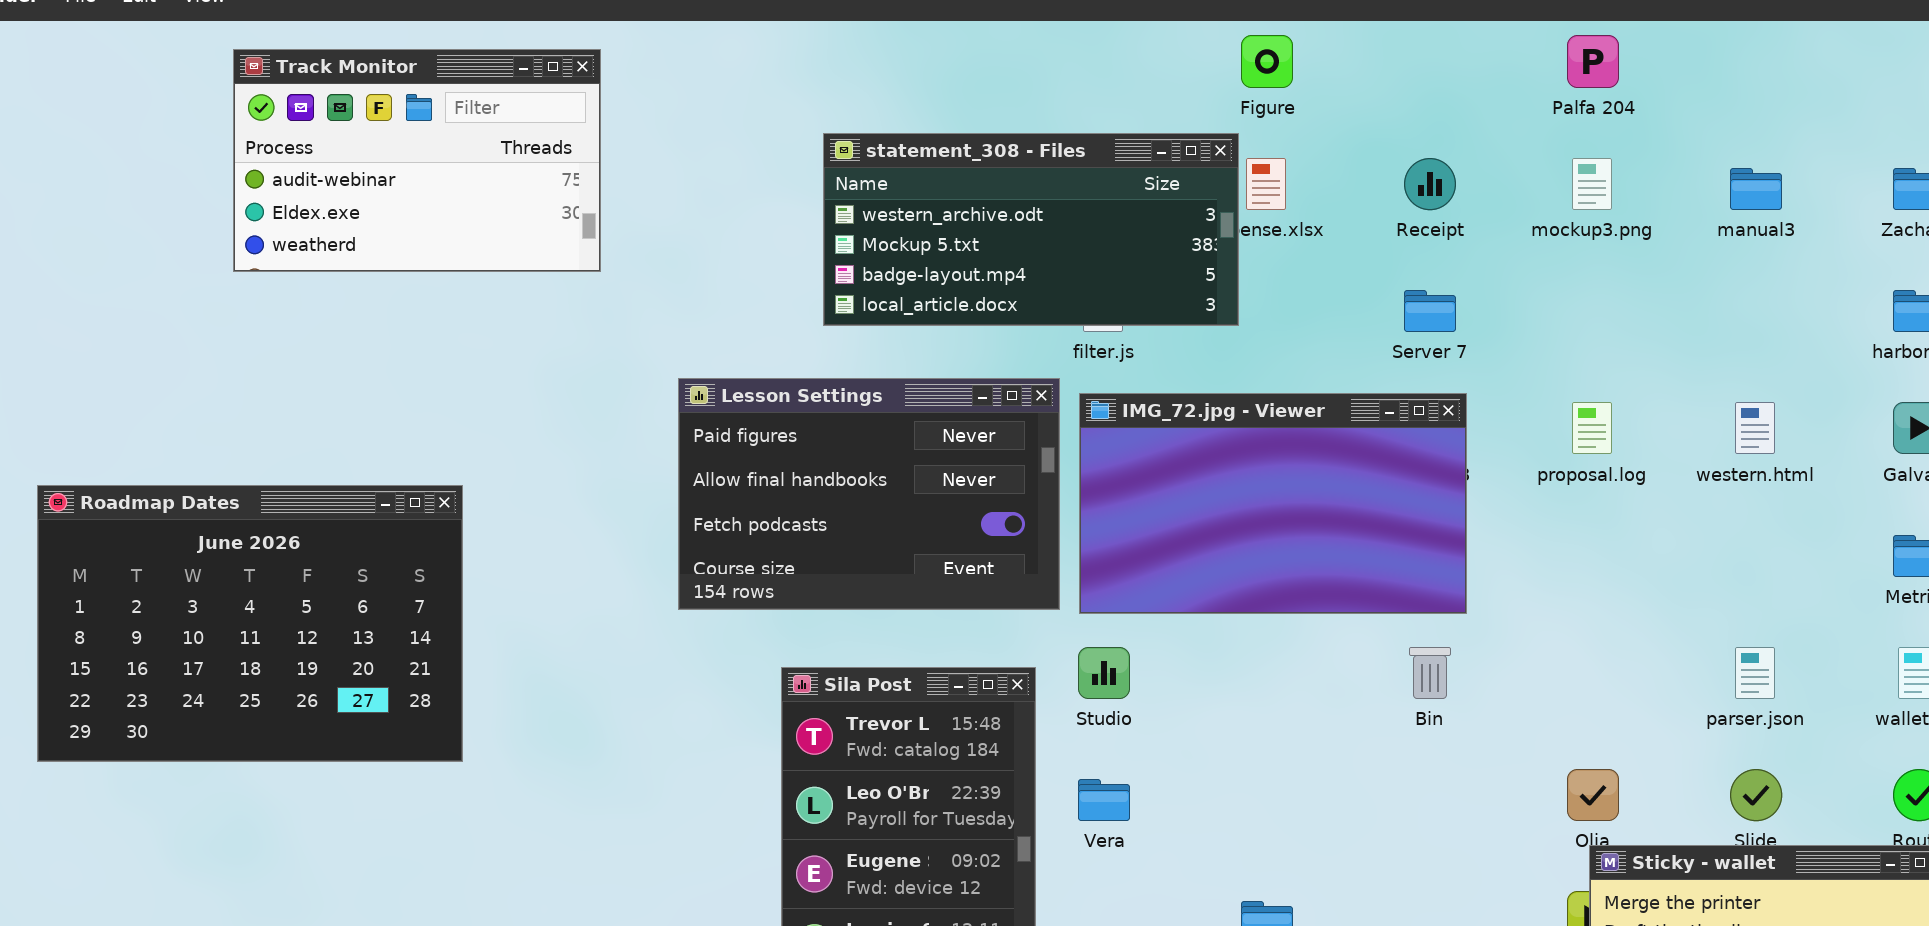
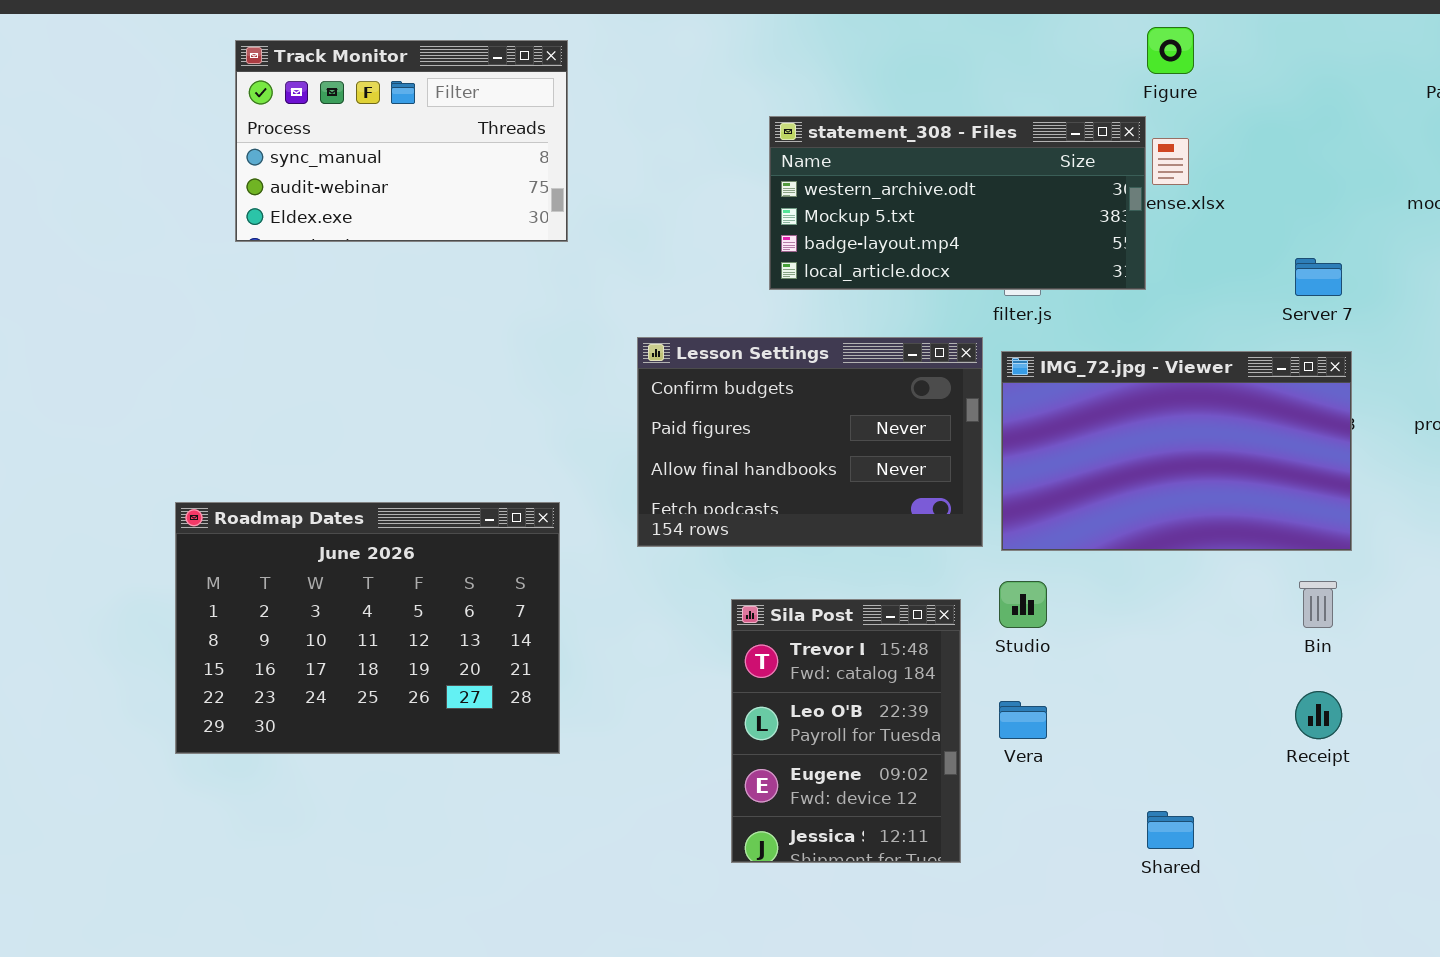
Track Monitor: [233,49,601,272] -> [235,40,568,242], scrolled up 1 row
Receipt: [1404,158,1456,210] -> [1295,691,1342,739], moved
Lesson Settings: [678,378,1060,610] -> [637,337,983,547], scrolled up 1 row
Roadmap Dates: [37,485,463,762] -> [175,502,560,754], moved

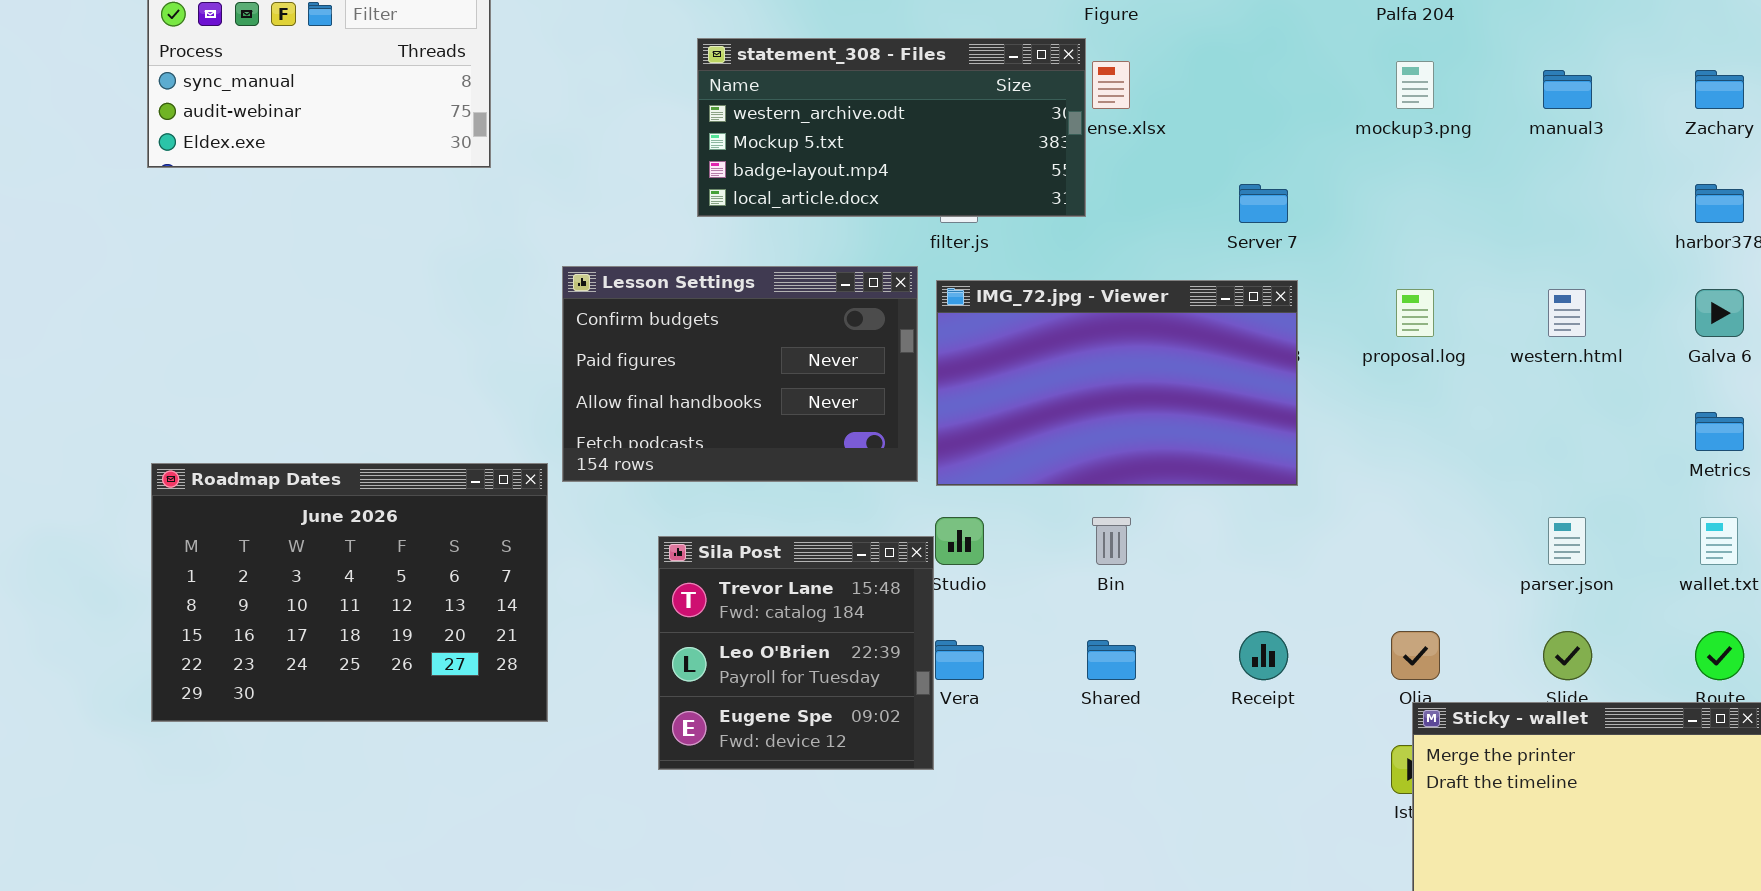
Roadmap Dates: [175,502,560,754] -> [151,463,548,722], moved
Bin: [1299,581,1337,628] -> [1092,517,1131,565], moved
Sila Post: [731,599,961,863] -> [658,536,934,770], resized
Shared: [1147,811,1194,849] -> [1087,640,1136,680], moved

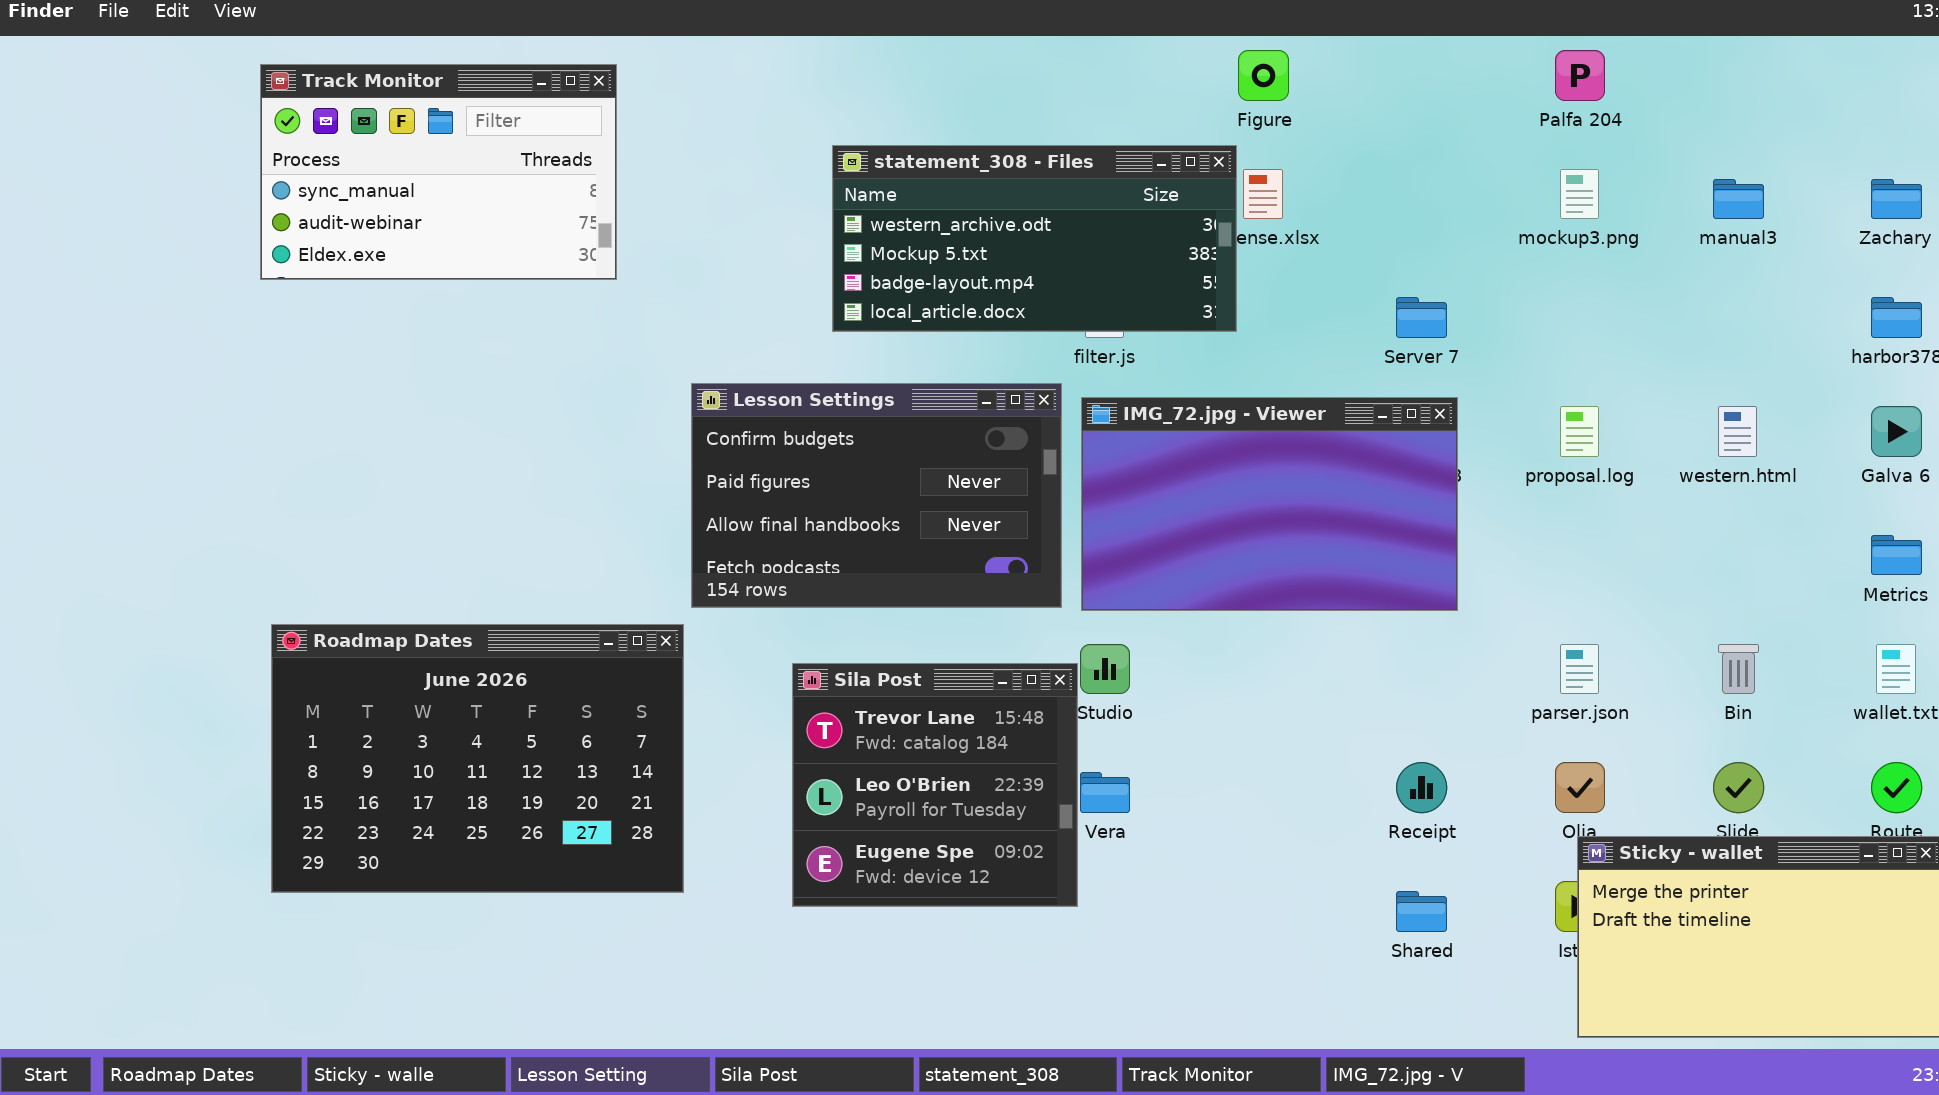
Roadmap Dates: [151,463,548,722] -> [271,624,684,893], moved
Bin: [1092,517,1131,565] -> [1718,644,1759,694], moved
parser.json: [1548,517,1586,565] -> [1560,644,1599,694], moved
Shared: [1087,640,1136,680] -> [1396,891,1447,932], moved

